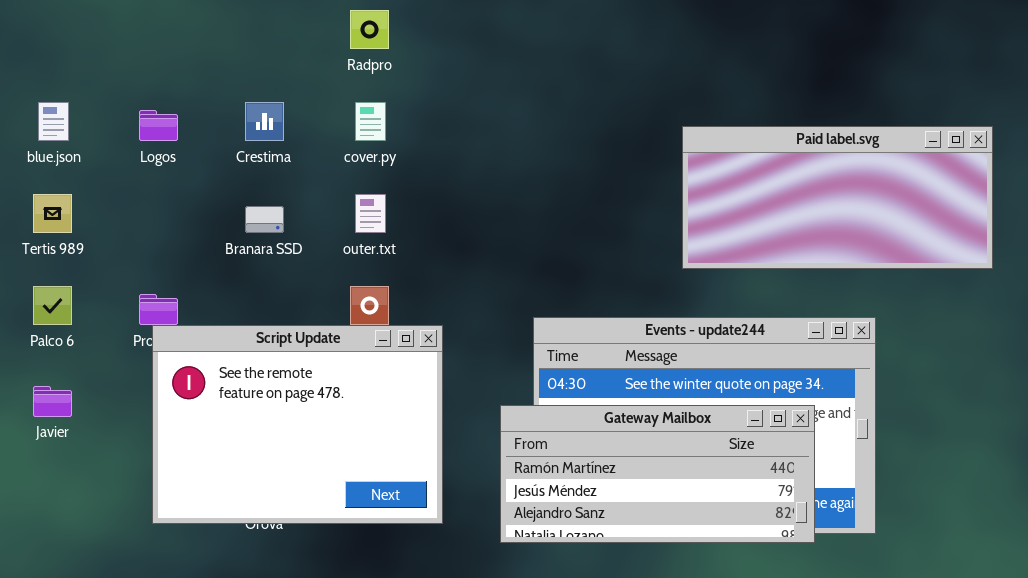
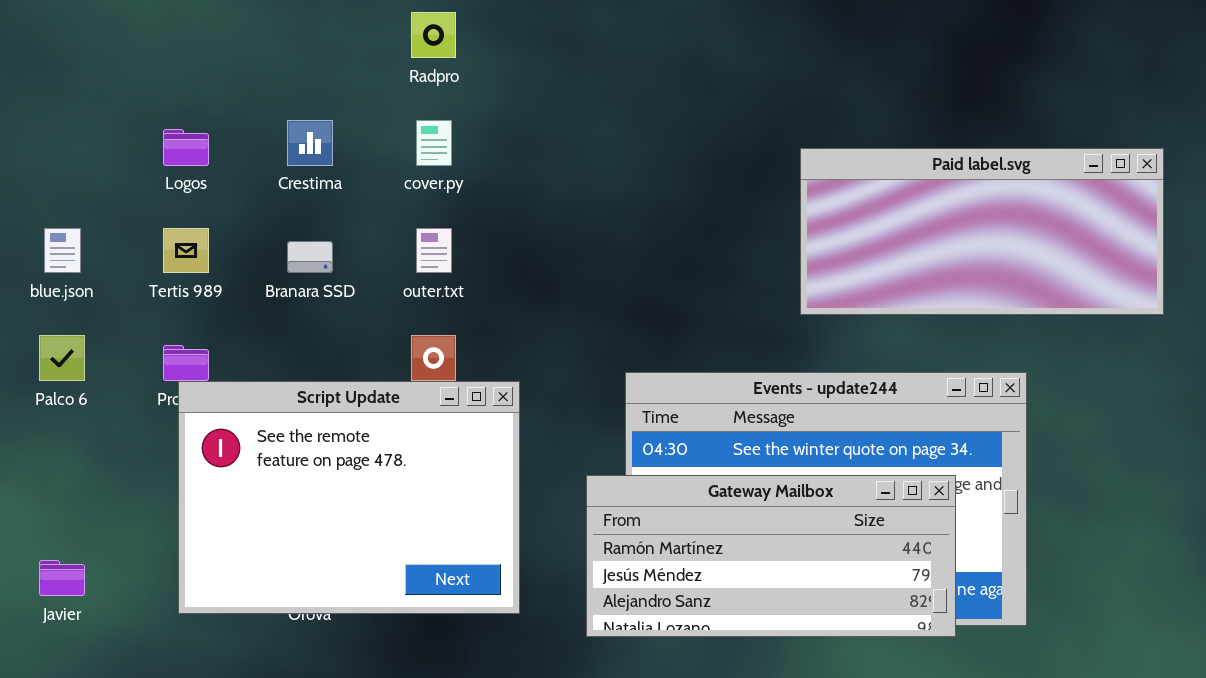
blue.json: [38,102,69,141] -> [44,228,81,273], moved
Tertis 989: [33,194,72,233] -> [163,228,209,273], moved
Javier: [33,386,72,417] -> [39,560,85,596], moved

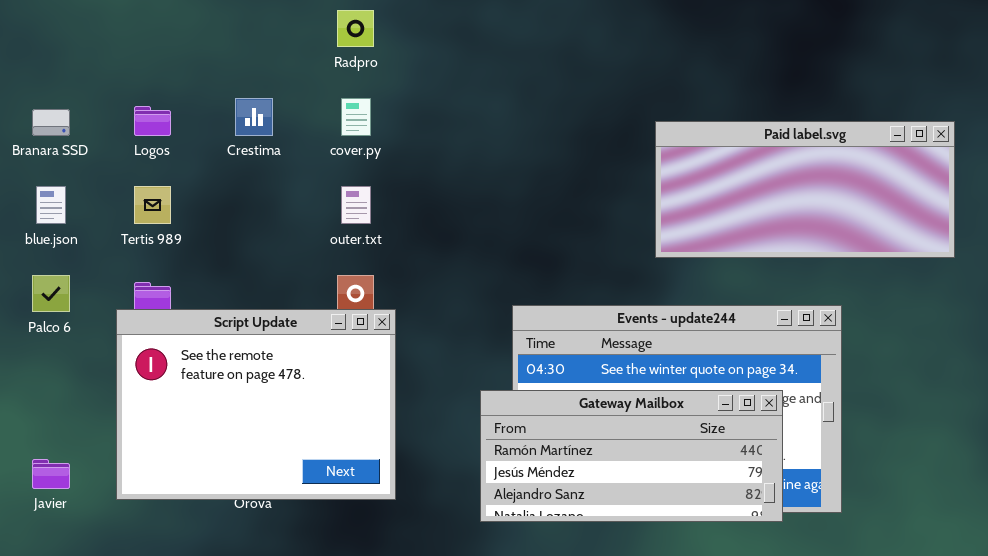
Branara SSD: [287,241,333,273] -> [32,109,70,136], moved
Script Update: [178,381,520,614] -> [116,309,396,500], moved

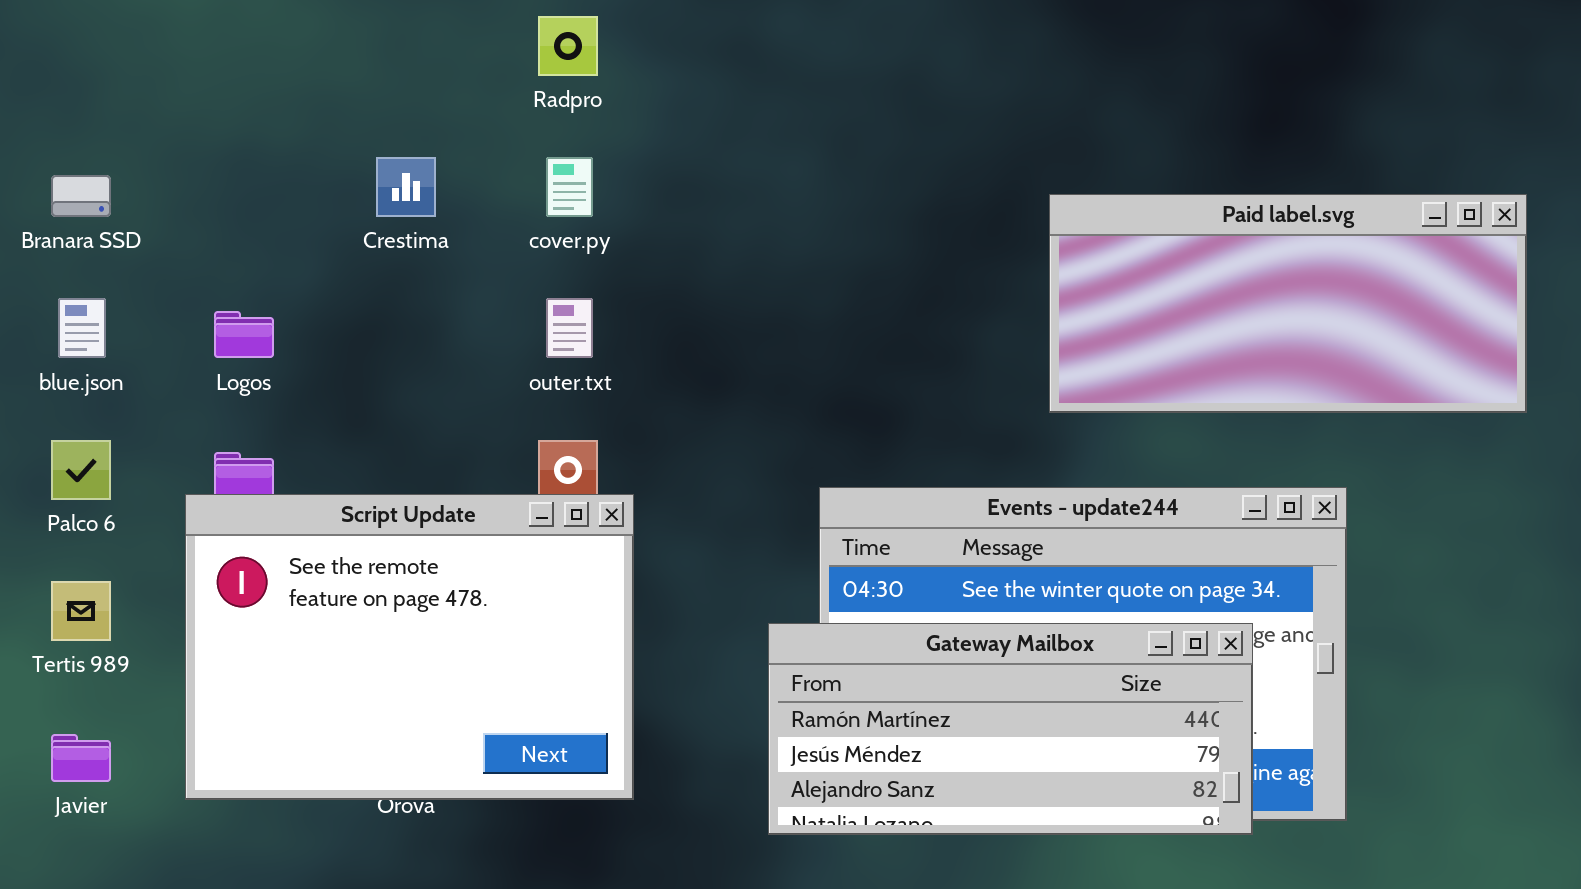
Logos: [134,106,171,136] -> [214,311,274,358], moved
Tertis 989: [134,186,171,224] -> [51,581,111,641], moved

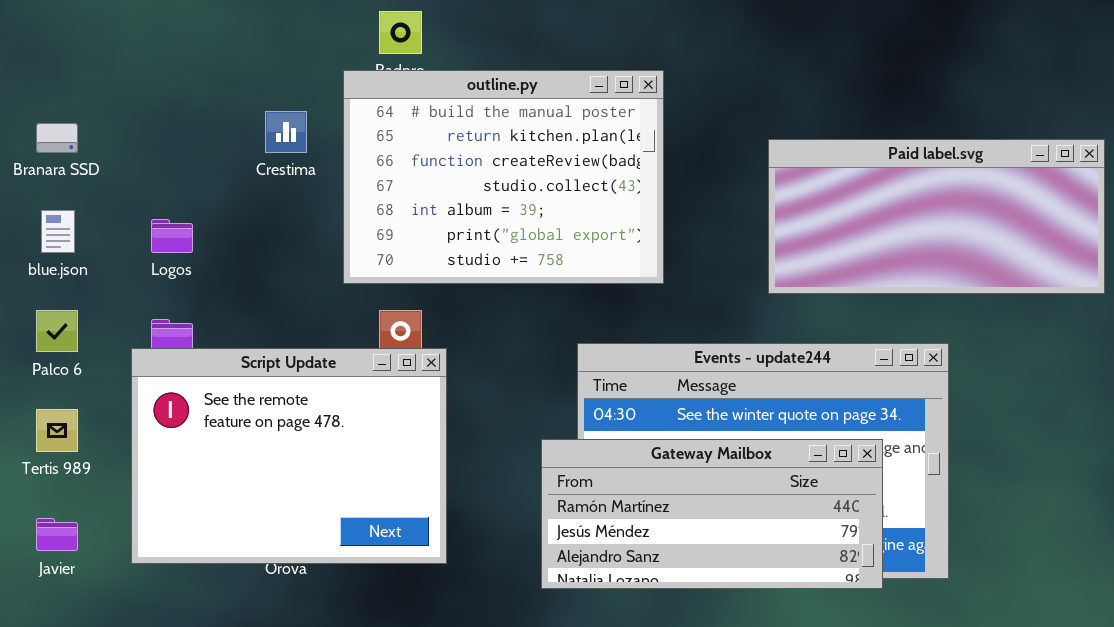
outline.py: none -> [343,70,664,284], opened
Paid label.svg: [1049,194,1527,413] -> [768,139,1105,294], moved

